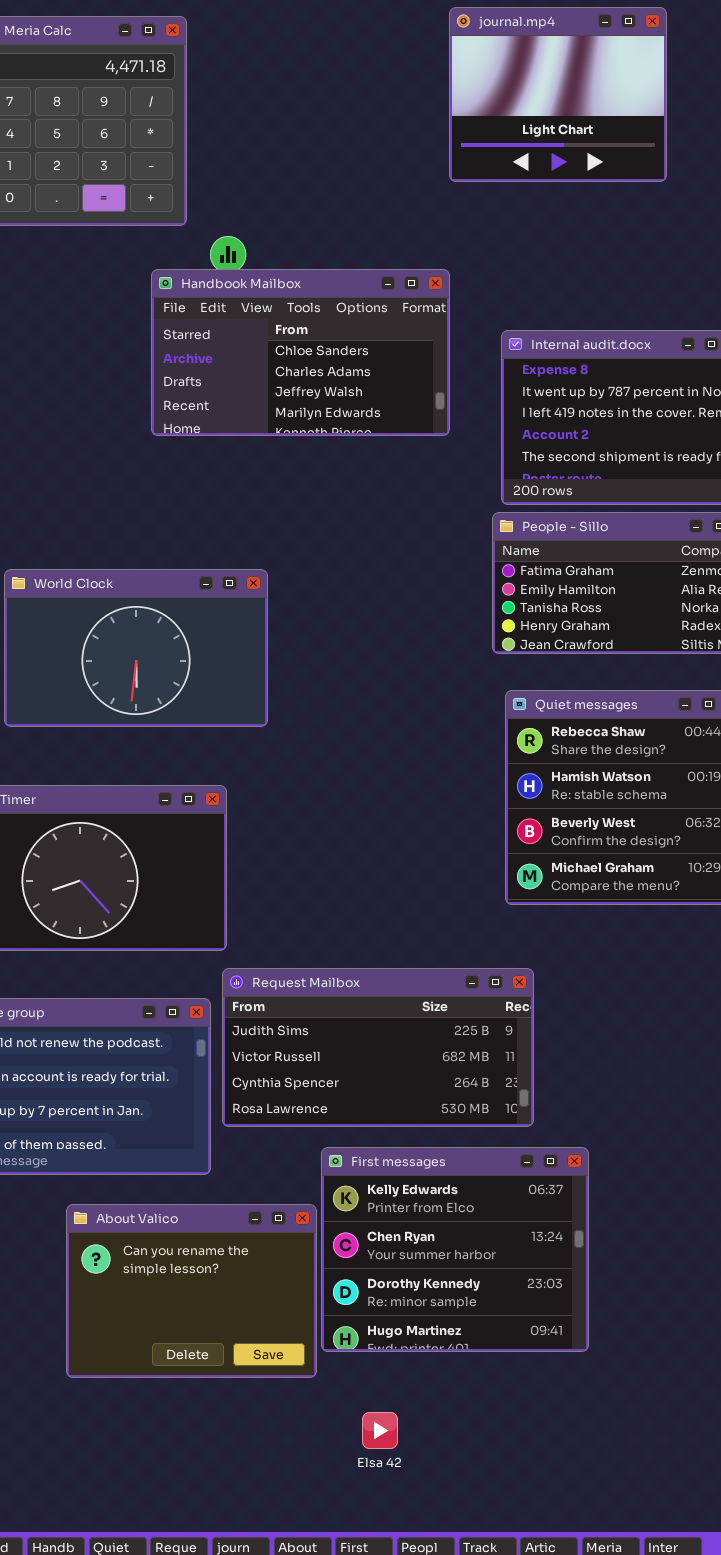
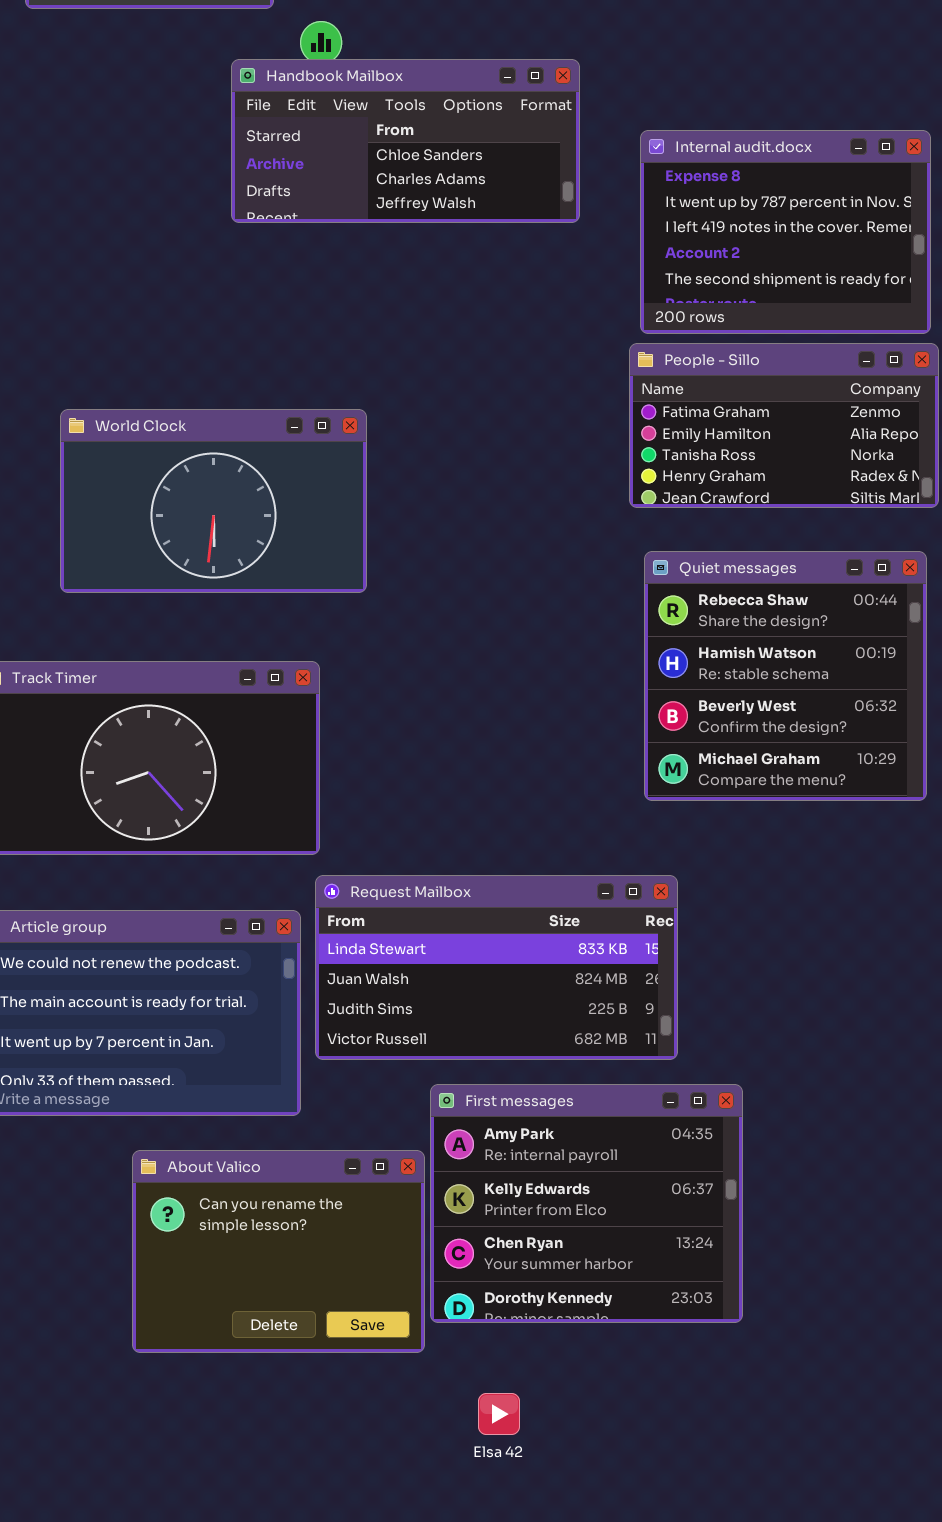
Handbook Mailbox: [151,269,450,436] -> [231,59,580,223], resized
Request Mailbox: [222,968,534,1127] -> [315,875,678,1060], scrolled up 2 rows
First messages: [321,1147,589,1352] -> [430,1084,743,1323], scrolled up 1 row

